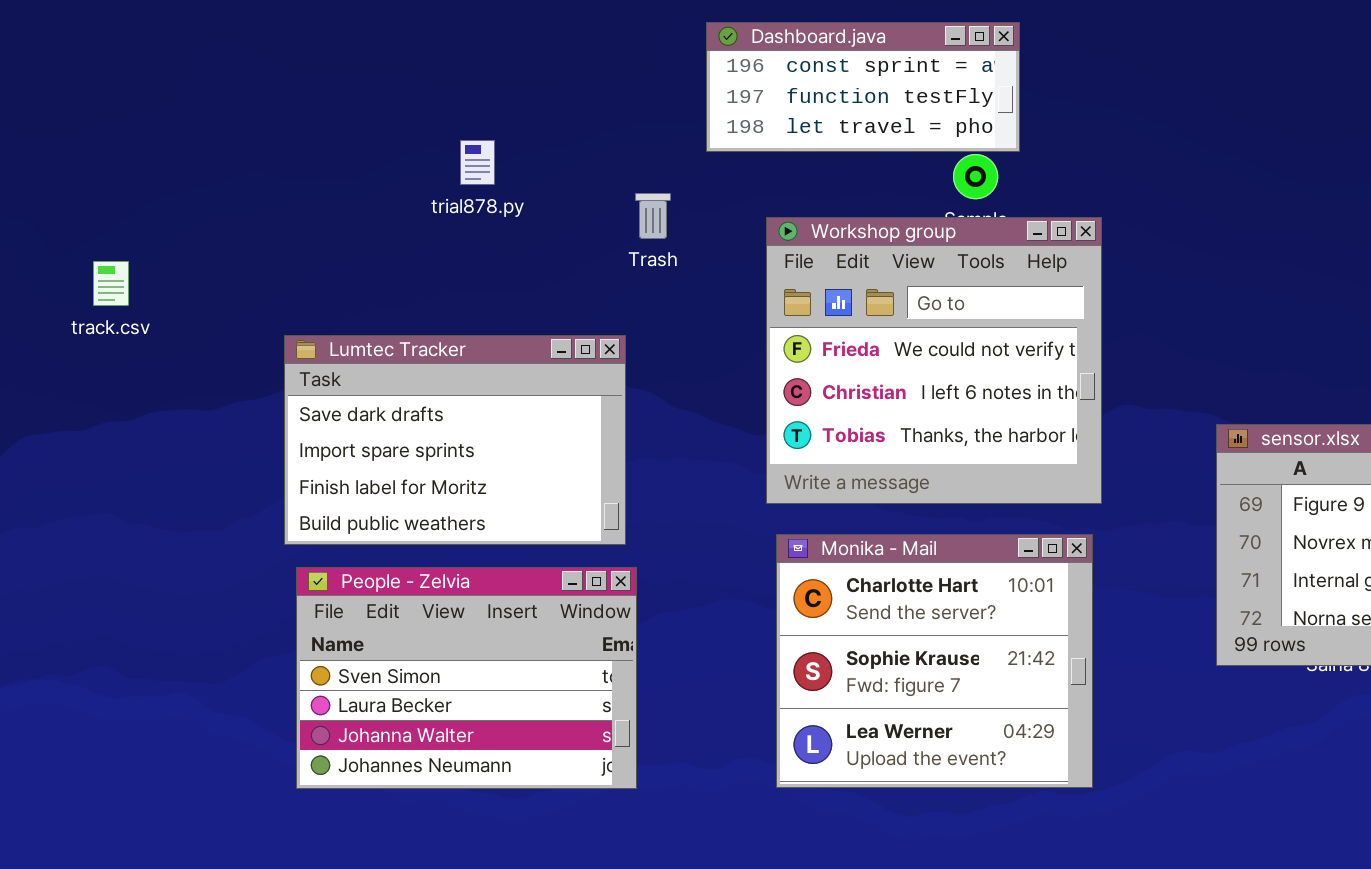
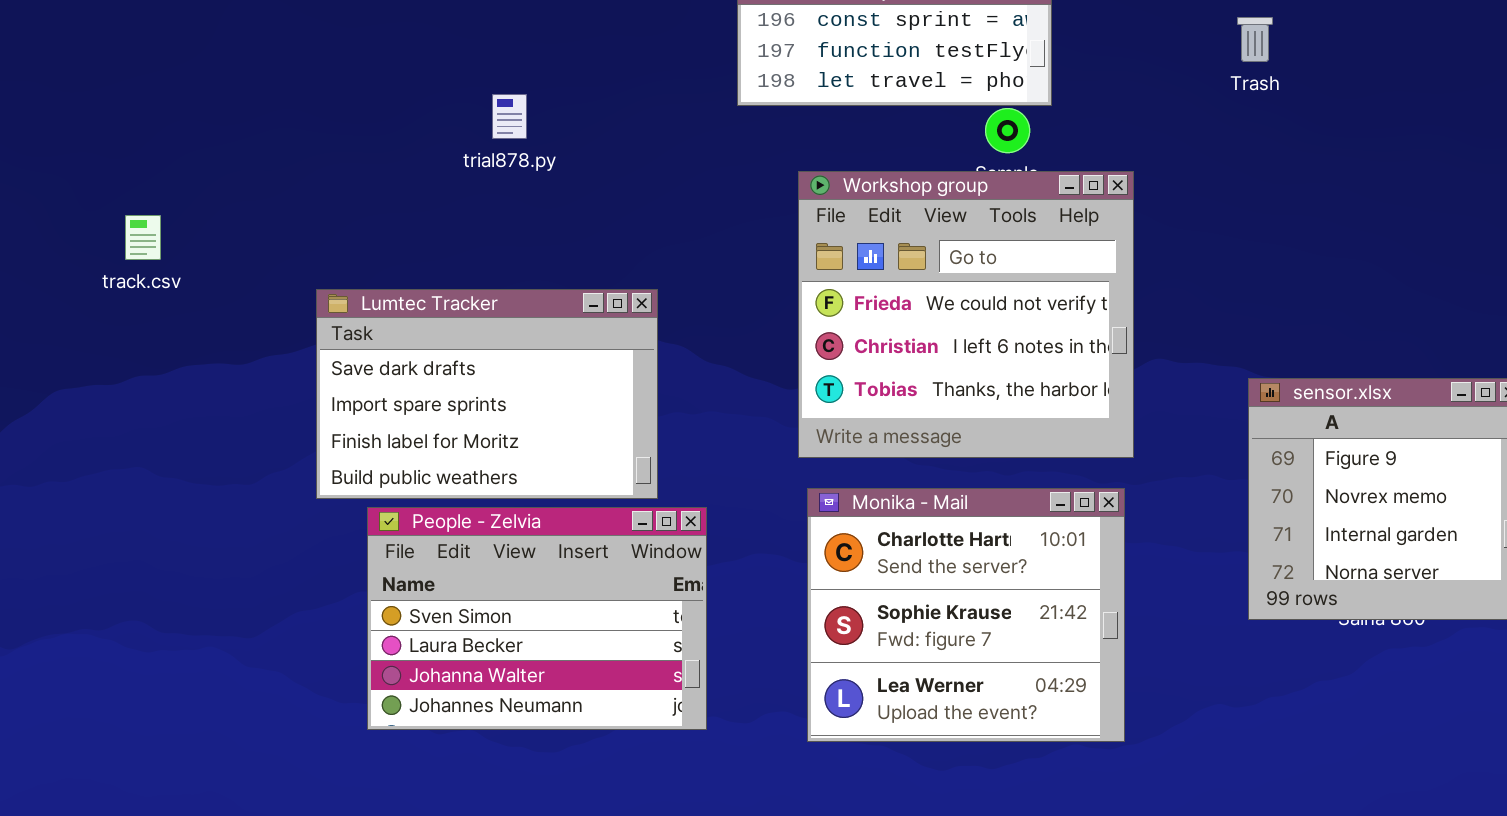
Trash: [635,193,671,239] -> [1237,17,1273,62], moved
People - Zelvia: [296,567,637,789] -> [367,507,707,730], moved

